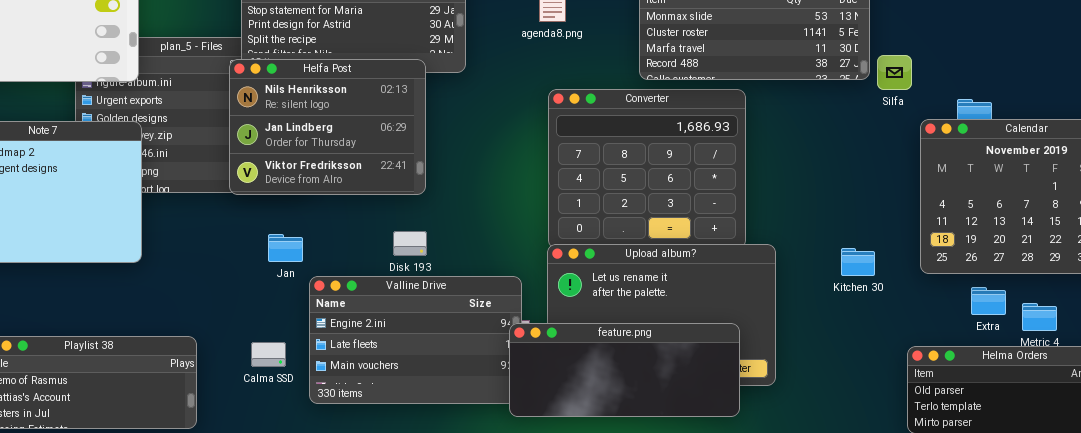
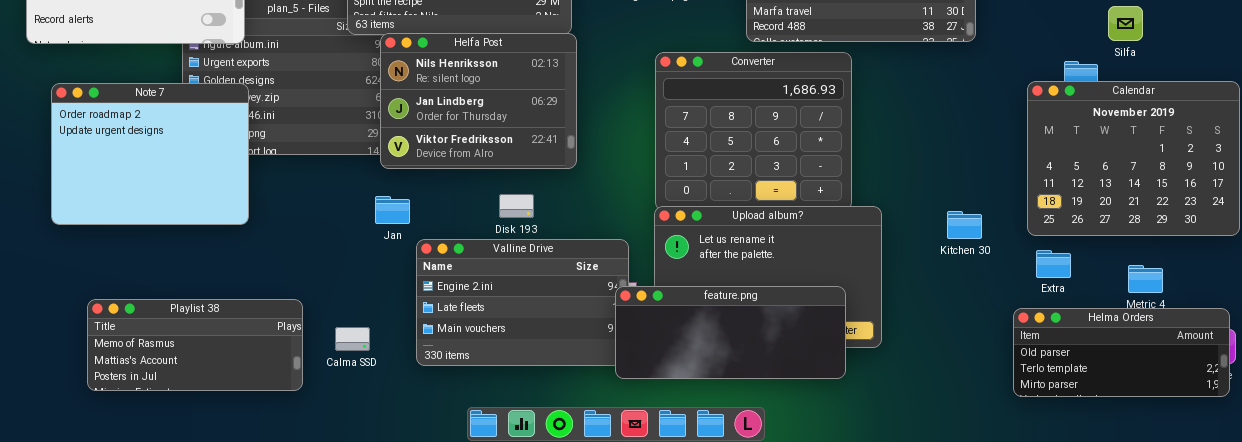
Silfa: [877,55,912,90] -> [1108,6,1143,41], moved
Helfa Post: [229,59,426,195] -> [380,33,577,169], moved
Extra: [971,287,1006,315] -> [1036,250,1071,278], moved
Calma SSD: [251,342,286,367] -> [335,327,370,351], moved

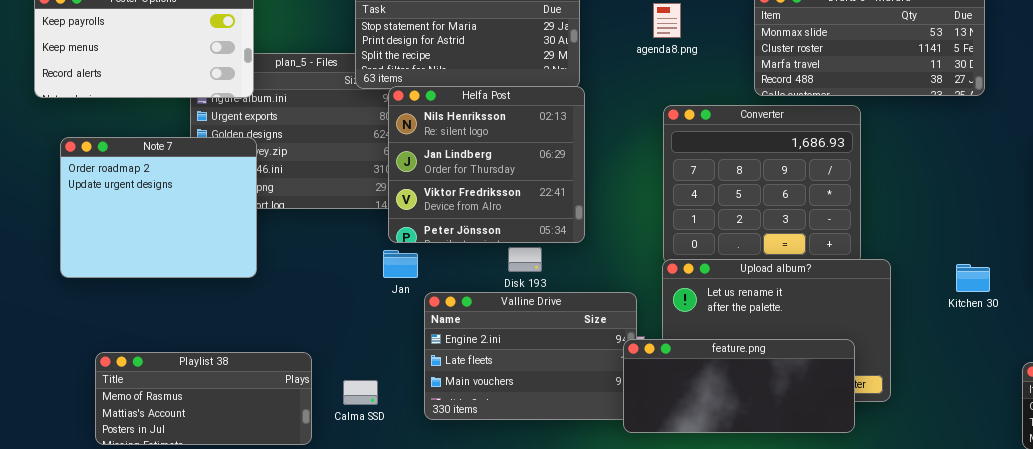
Helfa Post: [380,33,577,169] -> [388,86,585,243], resized

